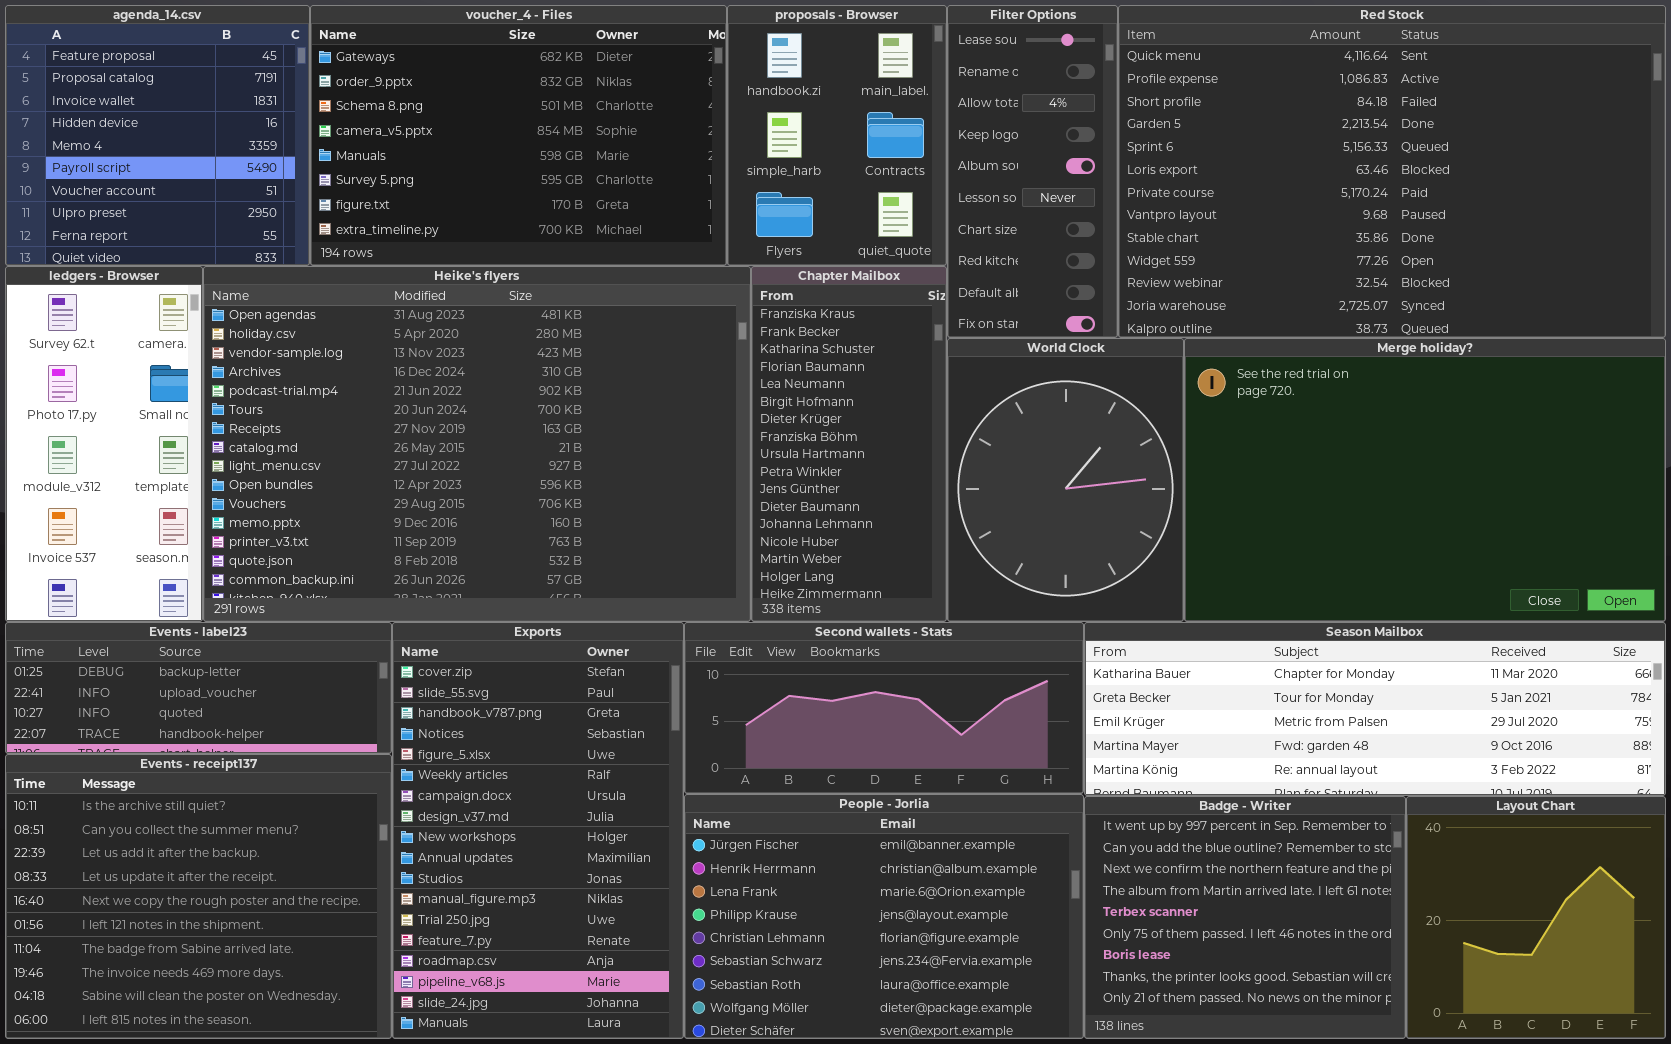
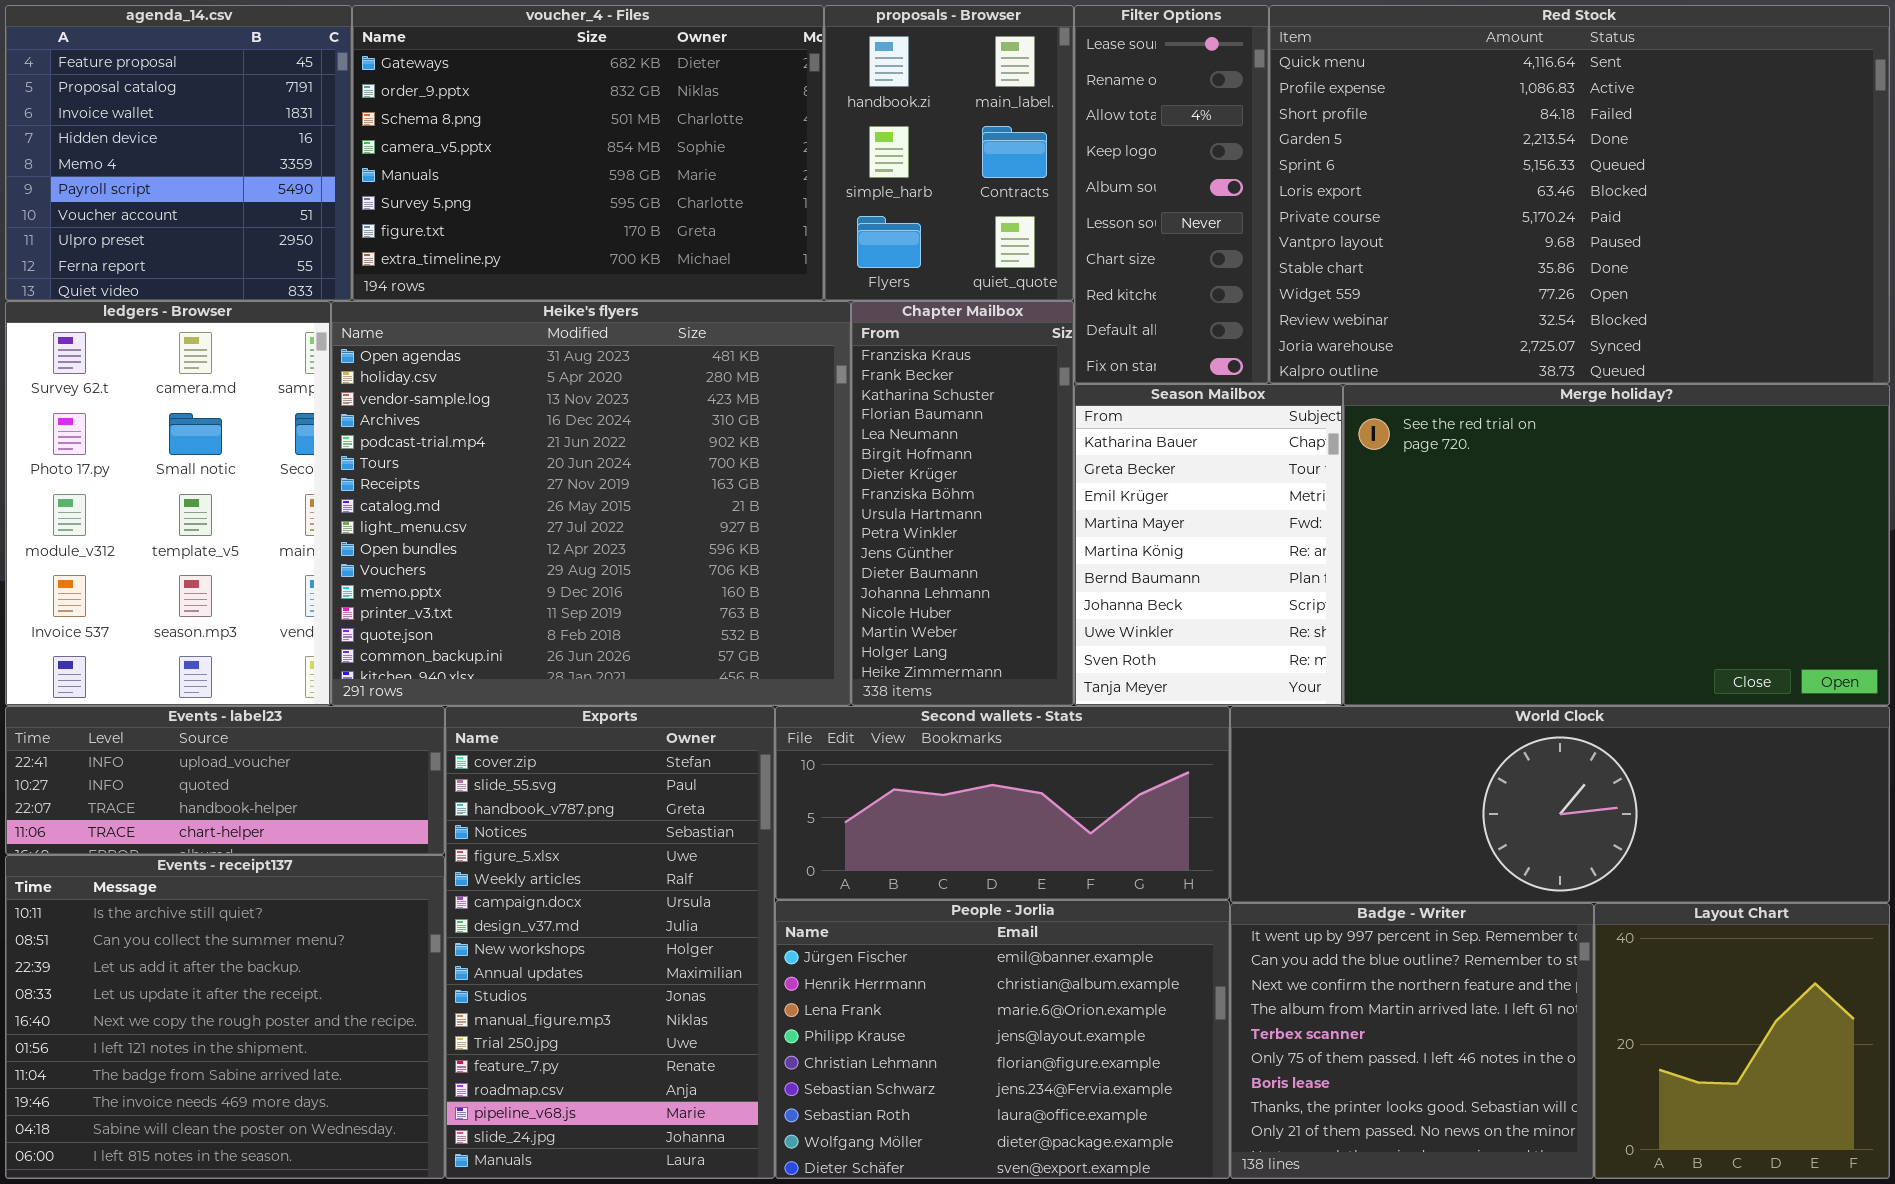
ledgers - Browser: [5,266,203,622] -> [5,301,331,706], resized
Heike's flyers: [203,266,751,622] -> [331,301,851,706], resized
World Clock: [947,338,1184,622] -> [1230,706,1890,903], moved, resized
Events - label23: [5,622,392,754] -> [5,706,445,855], scrolled down 1 row
Season Mailbox: [1084,622,1666,796] -> [1074,384,1343,706], moved, resized

